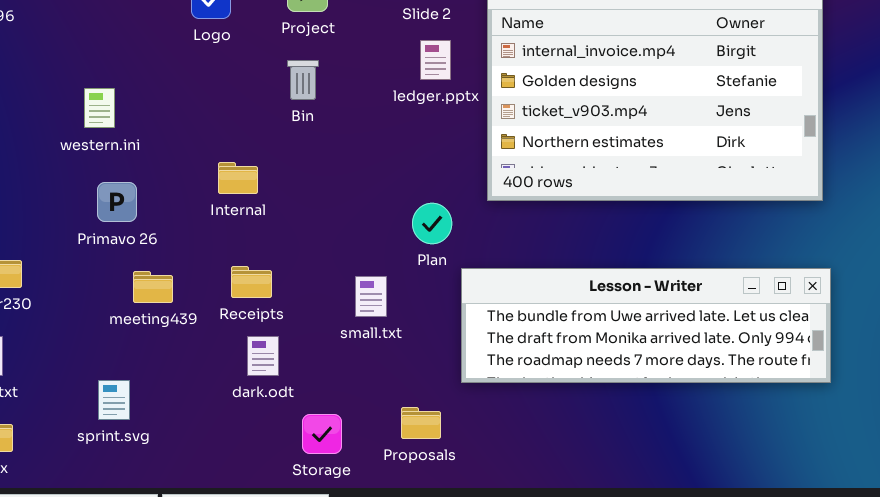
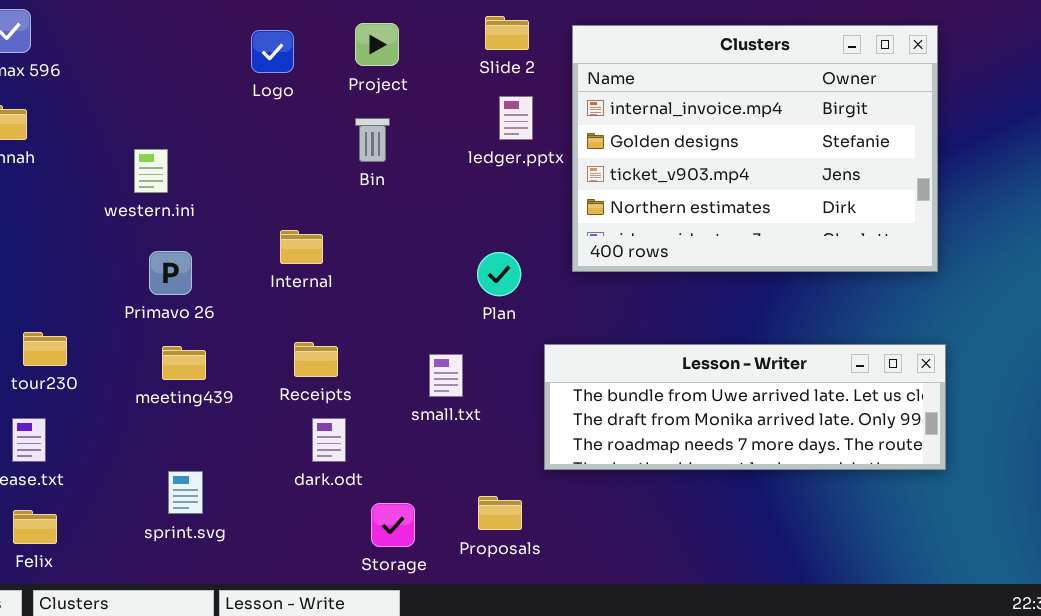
Plan: [412,203,452,244] -> [477,252,521,296], moved
meeting439: [133,271,173,303] -> [162,346,206,380], moved
sprint.svg: [98,380,130,420] -> [168,471,203,514], moved

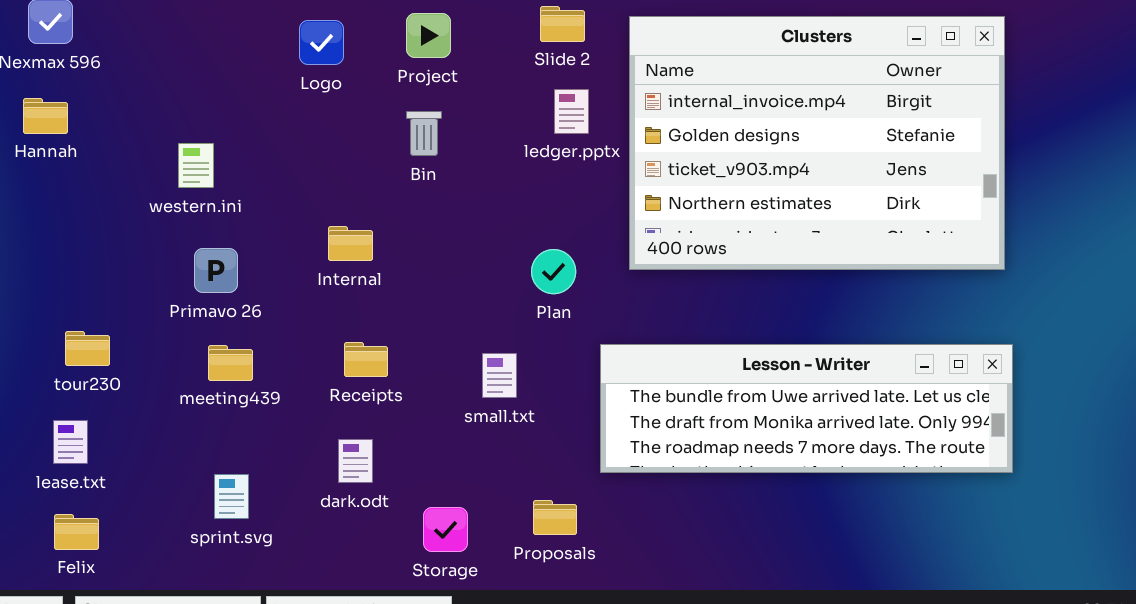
dark.odt: [312,418,346,462] -> [338,439,373,483], moved

